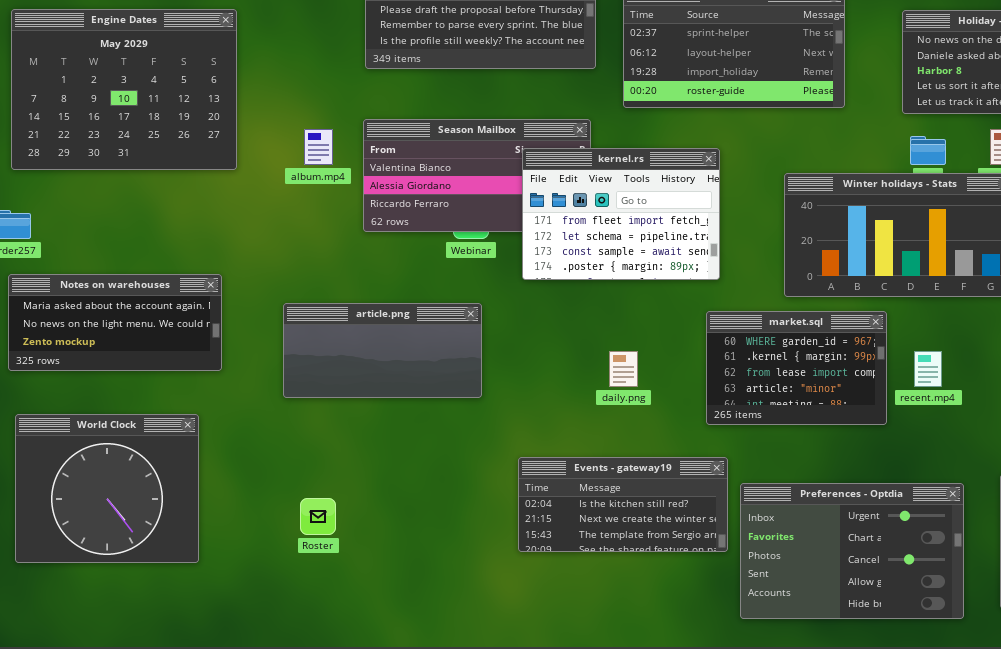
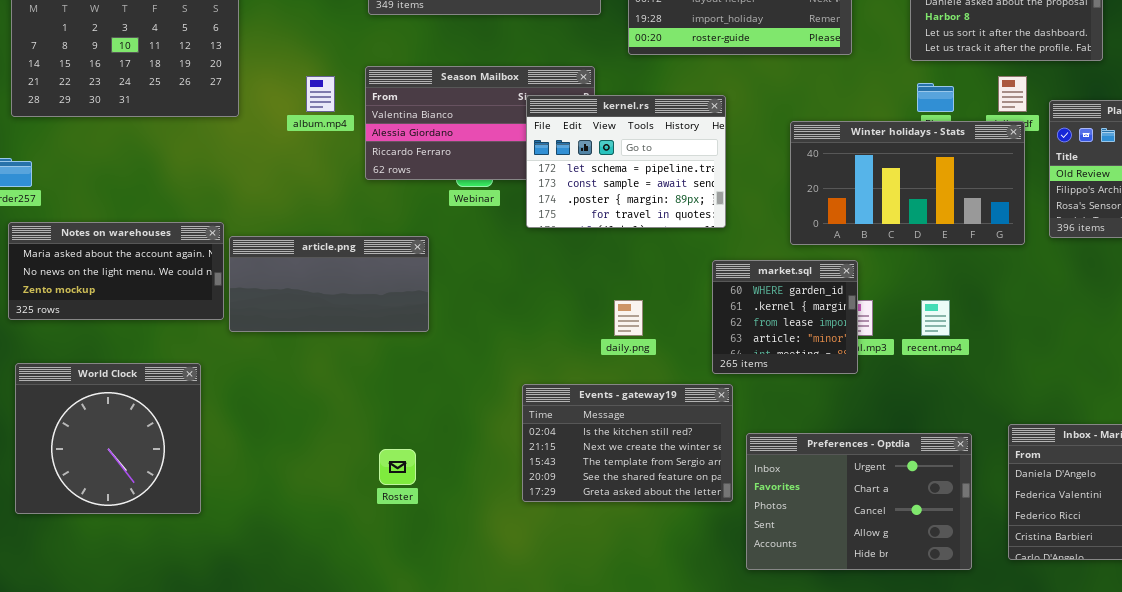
kernel.rs: [522,148,720,280] -> [526,95,726,228], scrolled down 1 row
article.png: [283,303,482,398] -> [229,236,429,332], moved
market.sql: [706,311,887,425] -> [712,260,858,374], resized
Events - gateway19: [518,457,728,552] -> [522,384,733,502], resized
Roster: [300,498,336,535] -> [379,449,416,485], moved

